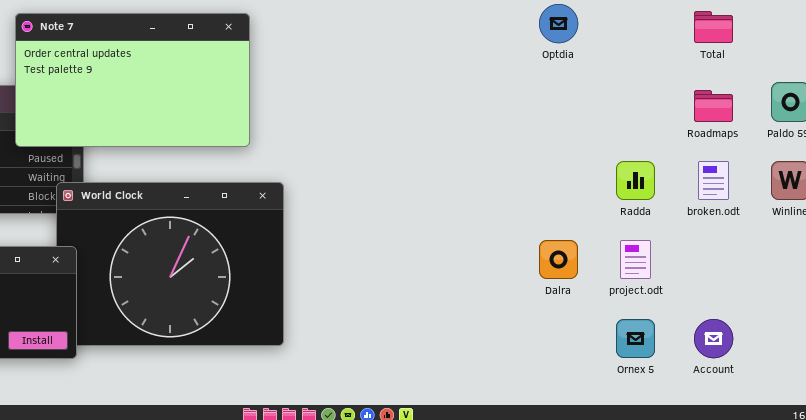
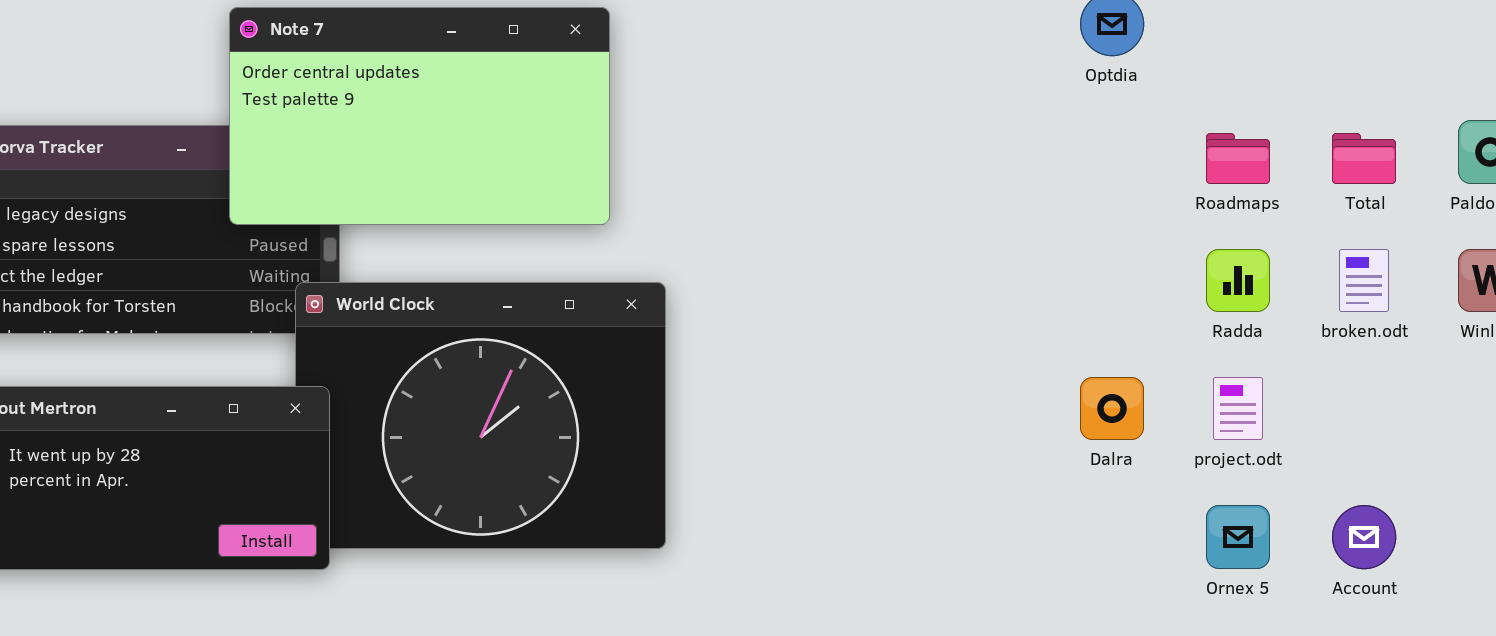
Total: [694,11,733,43] -> [1332,133,1396,184], moved
Roadmaps: [694,90,733,122] -> [1206,133,1270,184], moved

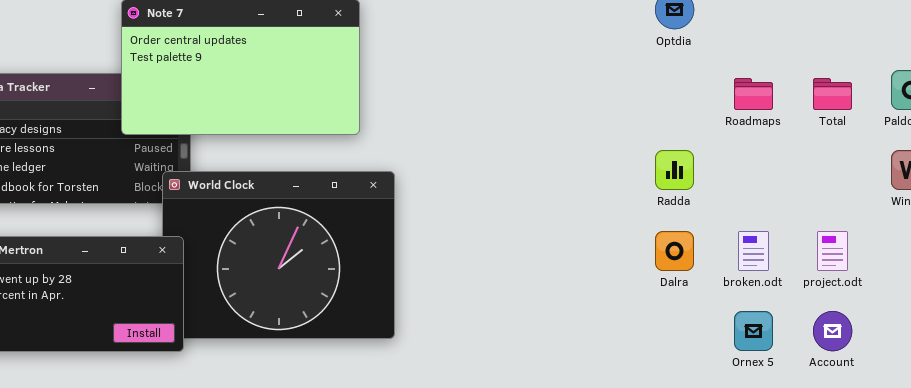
Radda: [1206,249,1270,312] -> [655,150,694,190], moved
broken.odt: [1339,249,1389,312] -> [738,231,769,271], moved
project.odt: [1213,377,1263,440] -> [817,231,848,271], moved

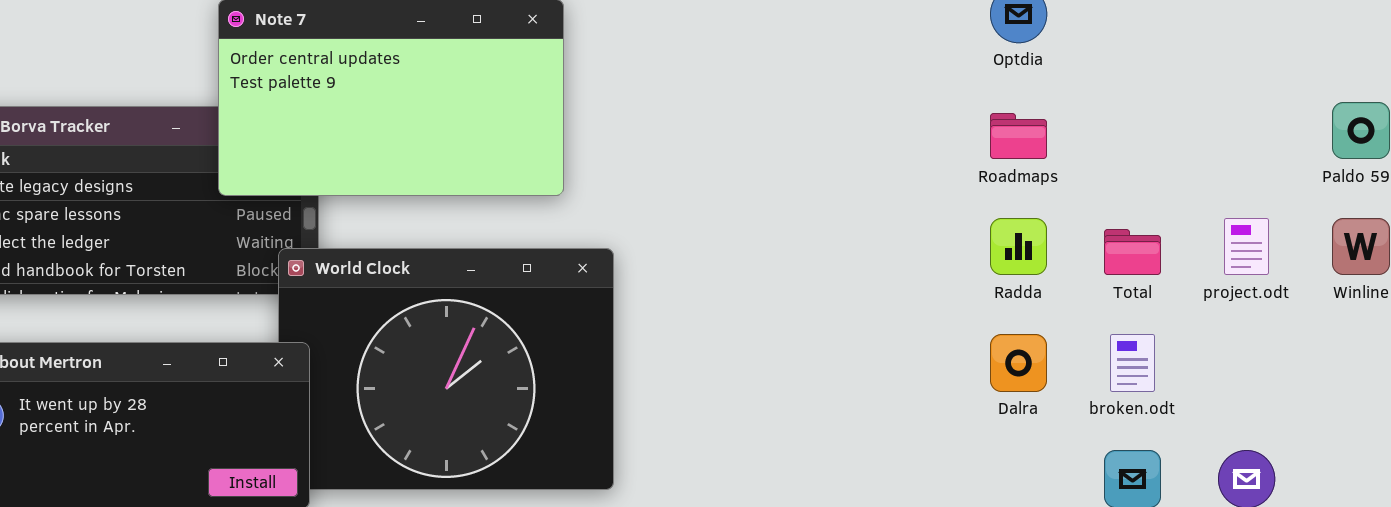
Roadmaps: [734,78,773,110] -> [990,113,1047,159], moved
Total: [813,78,852,110] -> [1104,229,1161,275], moved
project.odt: [817,231,848,271] -> [1224,218,1269,275], moved

